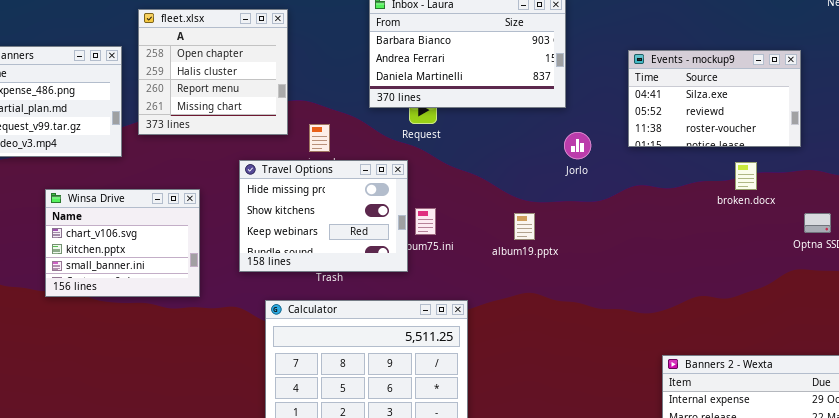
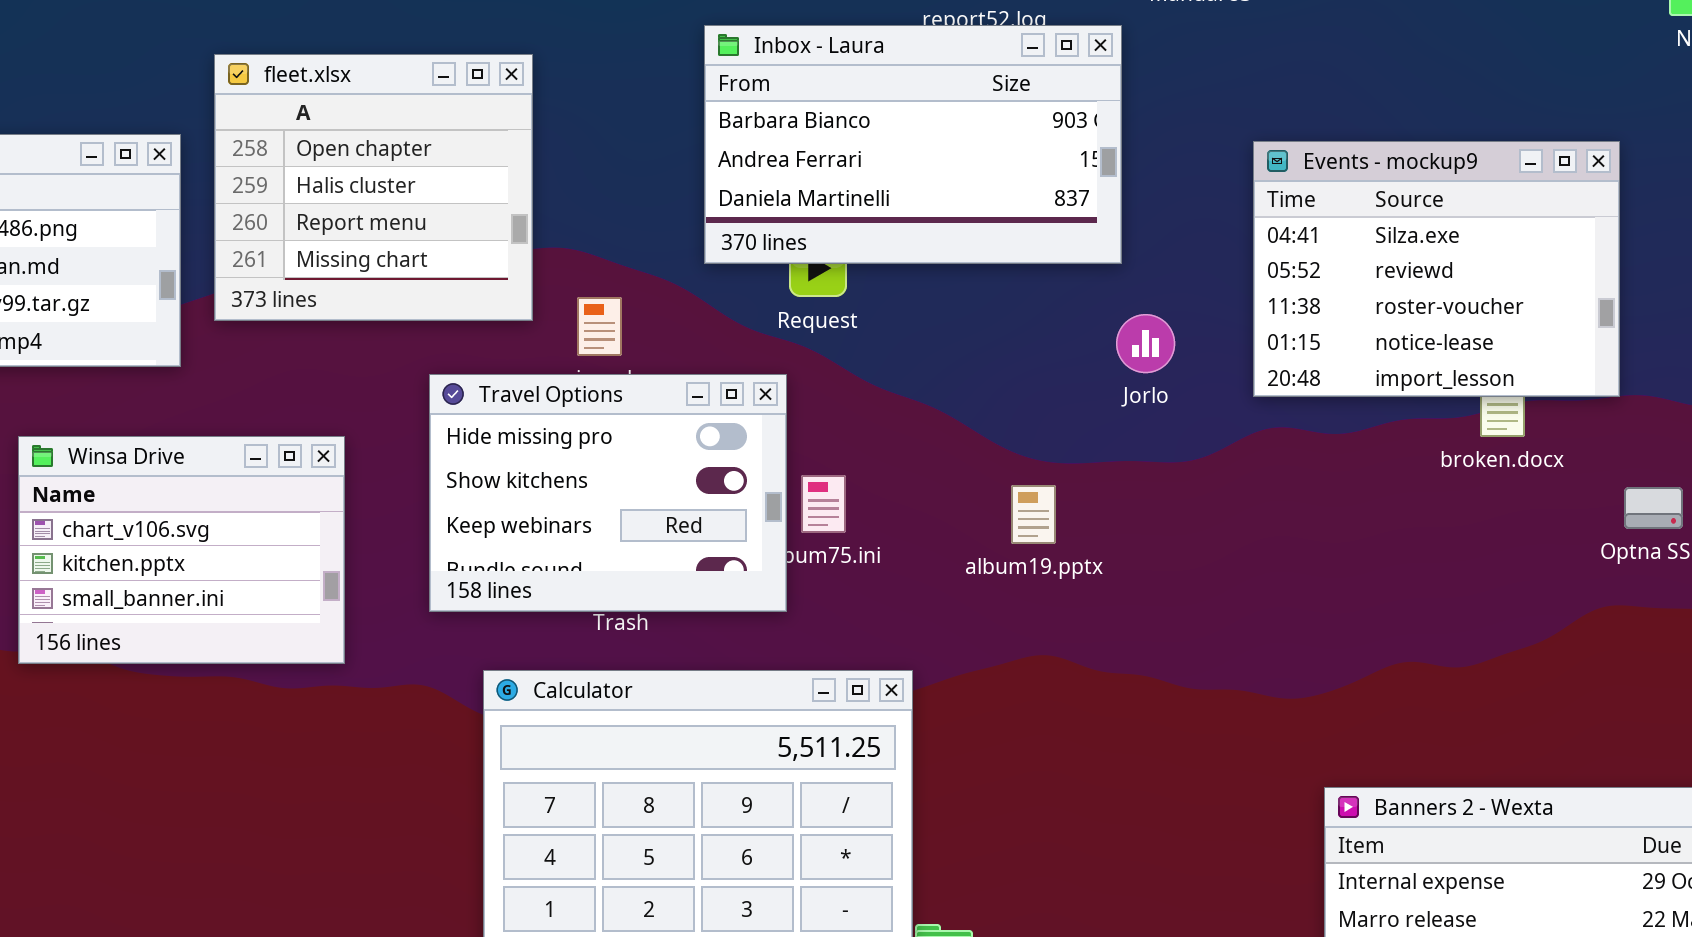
Events - mockup9: [628,50,801,147] -> [1253,141,1620,397], resized

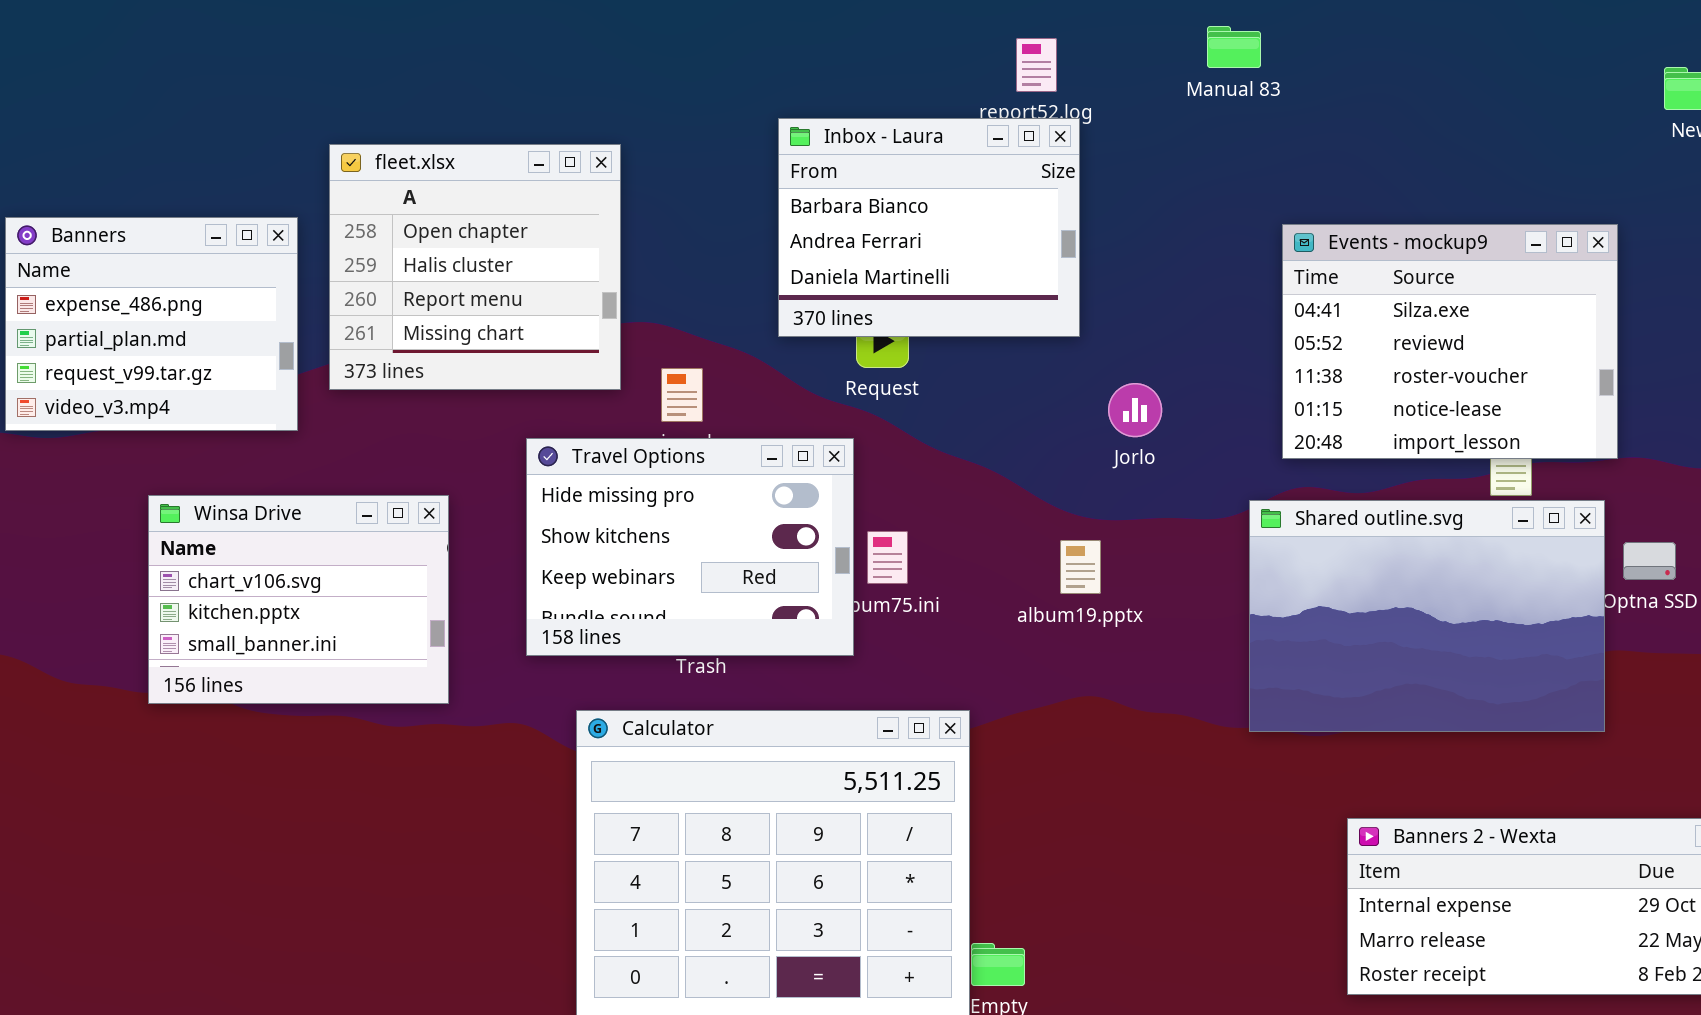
Inbox - Laura: [704,25,1122,264] -> [778,118,1080,337], resized
Jorlo: [1116,314,1175,373] -> [1108,383,1162,437], moved
Shared outline.svg: none -> [1249,500,1605,732], opened

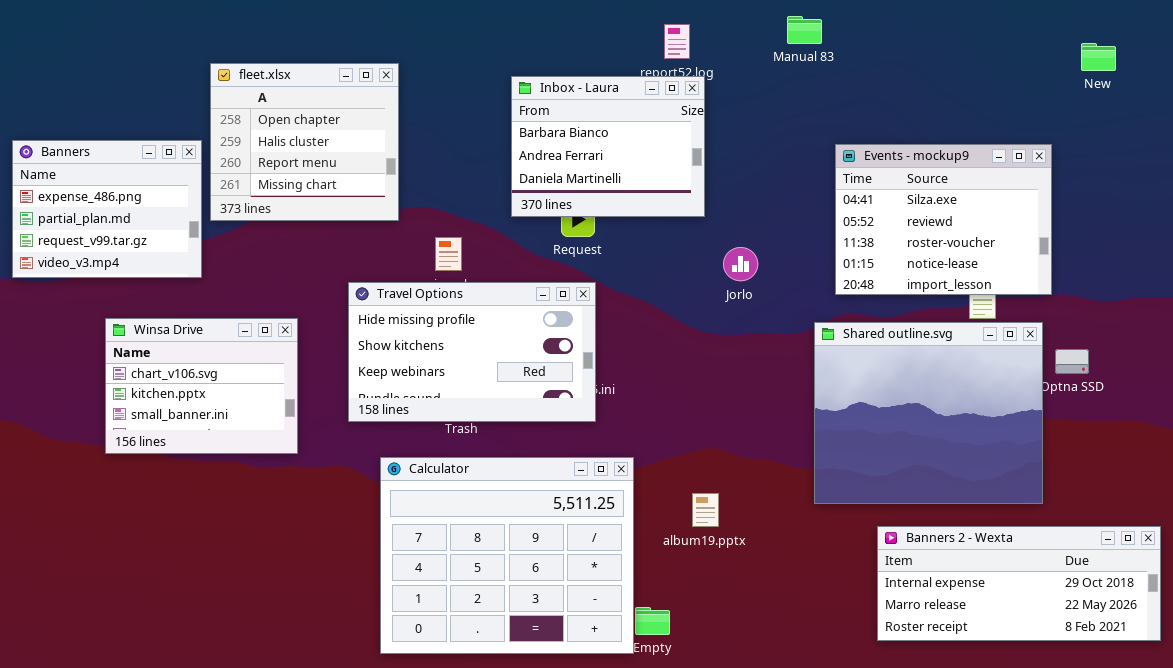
fleet.xlsx: [329,144,621,390] -> [210,63,399,221], moved
Travel Options: [526,438,854,656] -> [348,282,596,422], resized
Shared outline.svg: [1249,500,1605,732] -> [814,322,1043,504], resized
album19.pptx: [1060,540,1101,594] -> [692,493,719,527], moved

